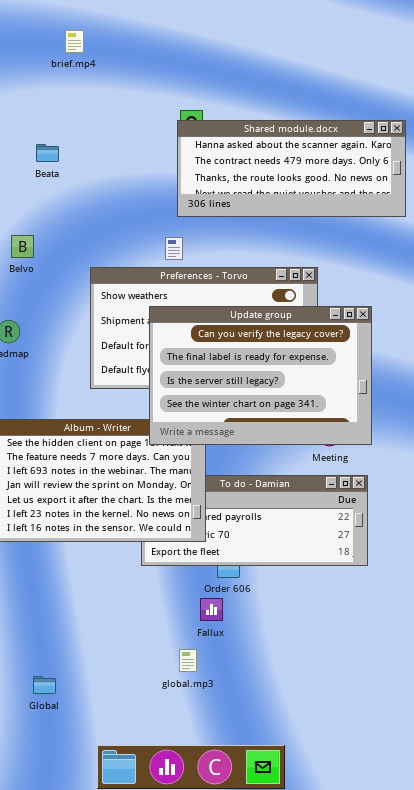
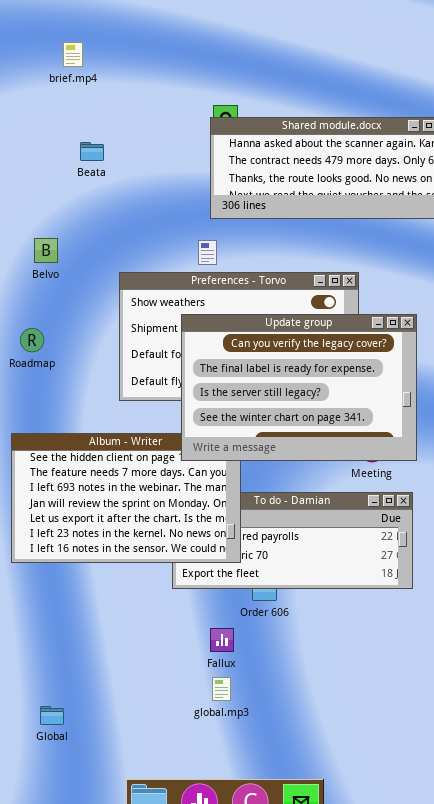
brief.mp4: [65,30,84,53] -> [63,42,83,67], moved
Beata: [36,144,59,162] -> [80,142,104,161], moved
Fallux: [200,598,223,621] -> [210,628,234,652], moved
Global: [33,676,56,694] -> [40,706,64,725], moved

